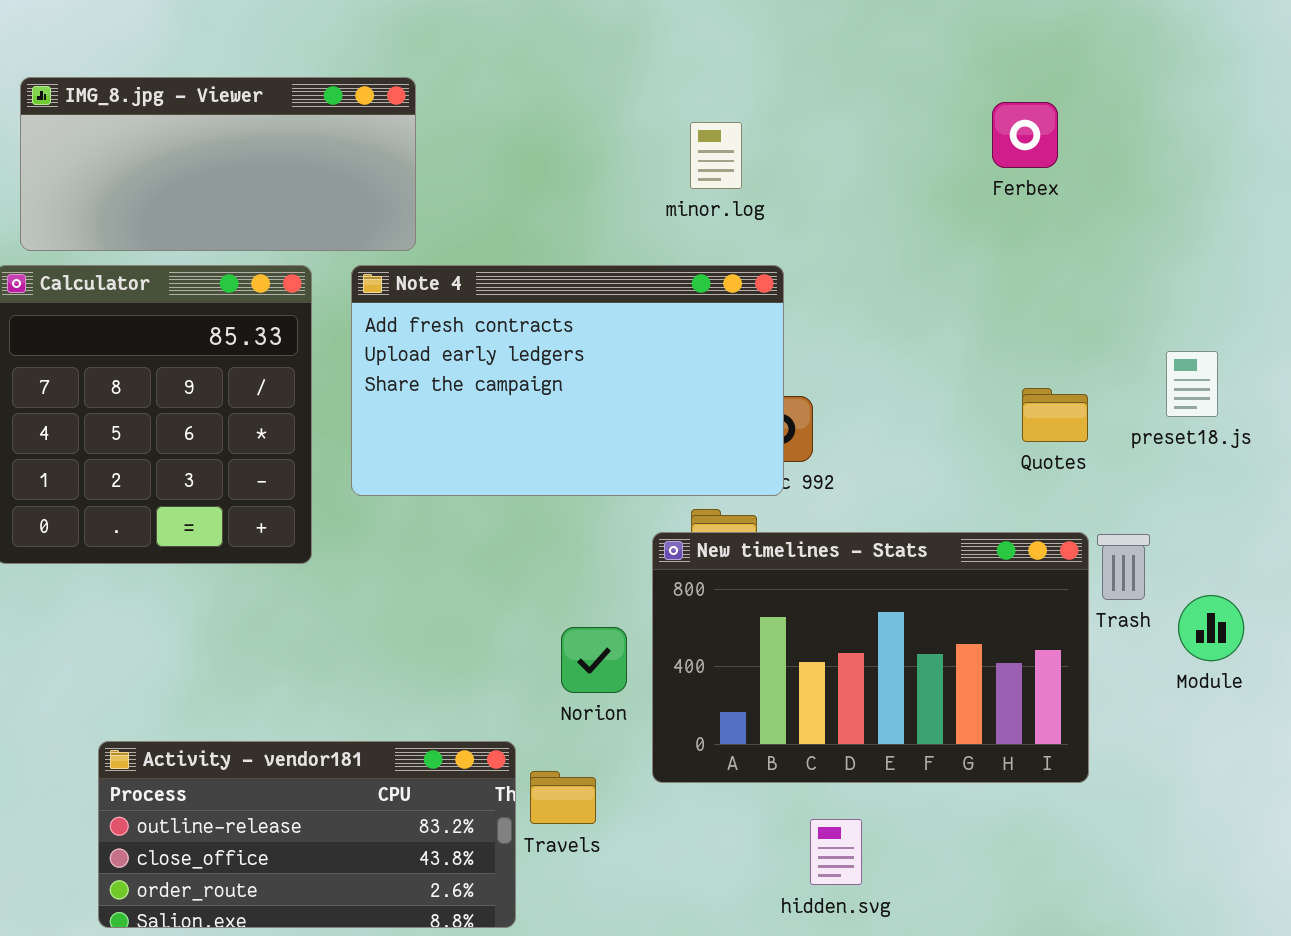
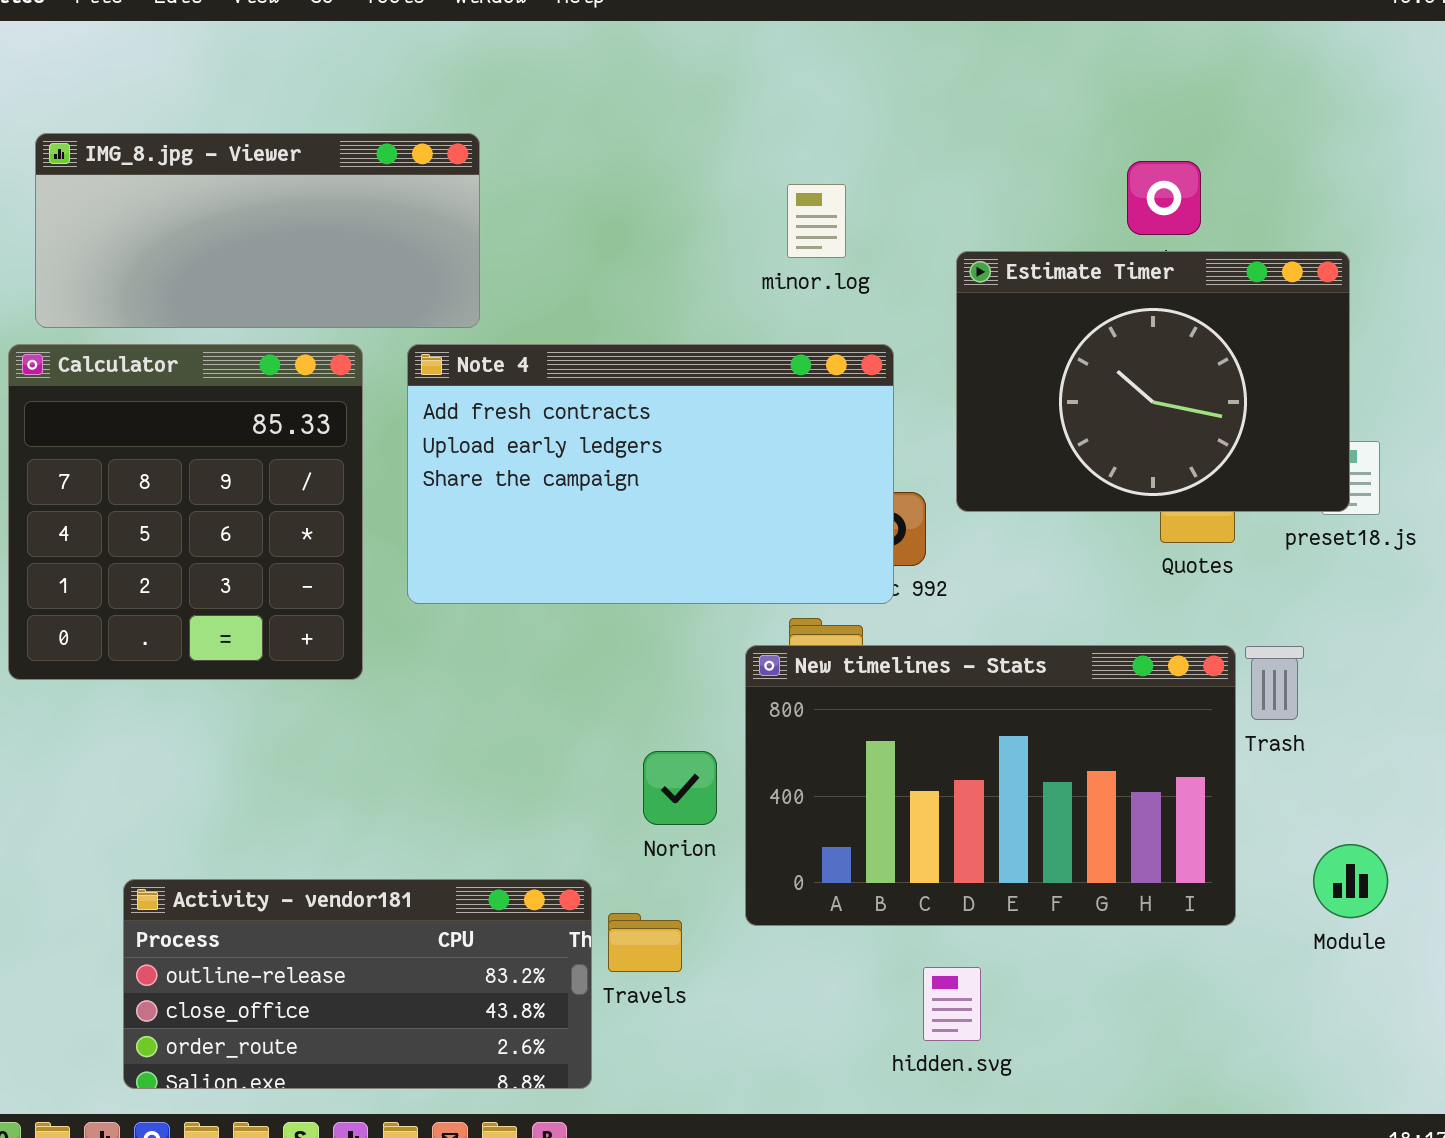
Estimate Timer: none -> [956,251,1350,512], opened
Module: [1178,595,1244,661] -> [1313,844,1388,918], moved

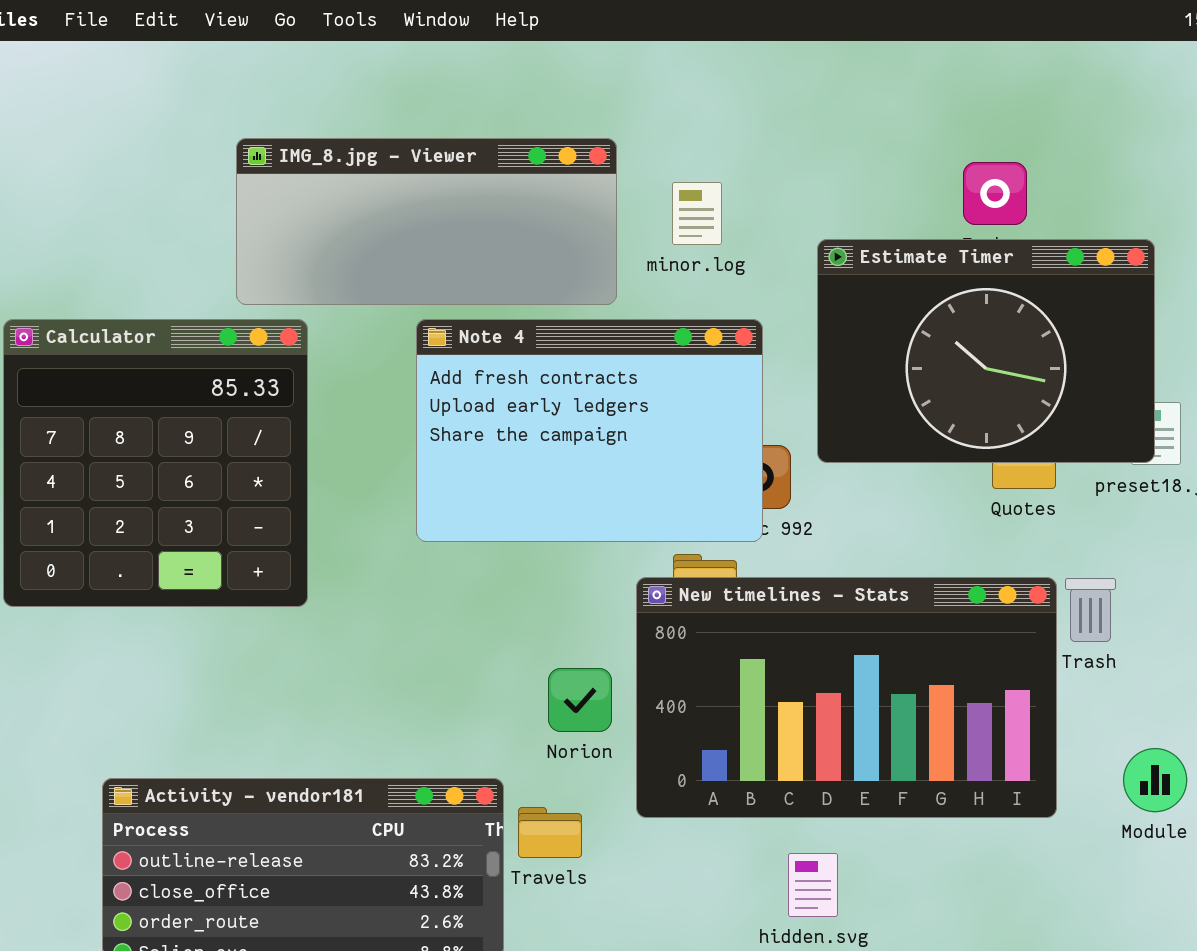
IMG_8.jpg - Viewer: [35,133,480,328] -> [236,138,617,305], moved
Note 4: [407,344,894,604] -> [416,319,763,542], resized

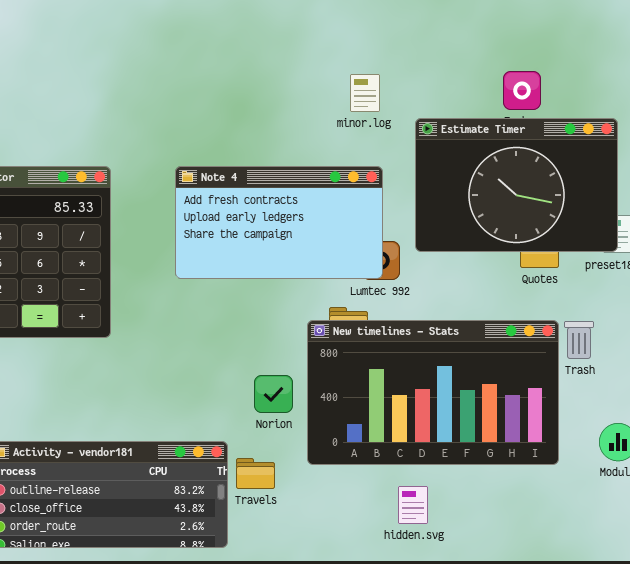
IMG_8.jpg - Viewer: [236,138,617,305] -> none, closed
minor.log: [672,182,722,245] -> [350,74,380,112], moved
Note 4: [416,319,763,542] -> [175,166,383,279], resized

